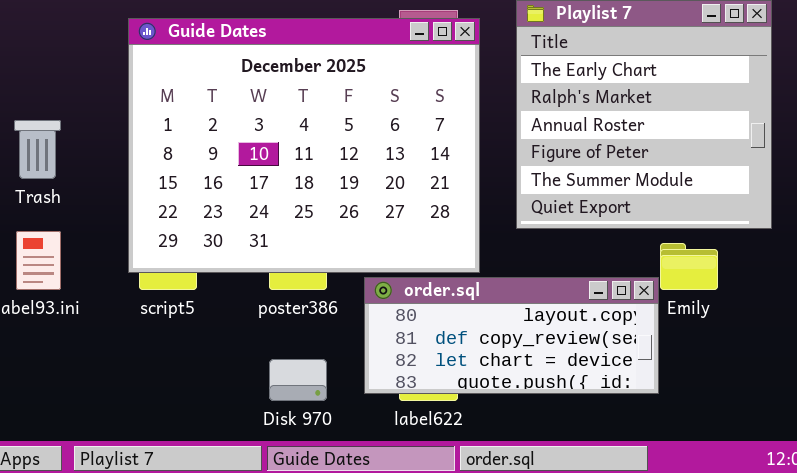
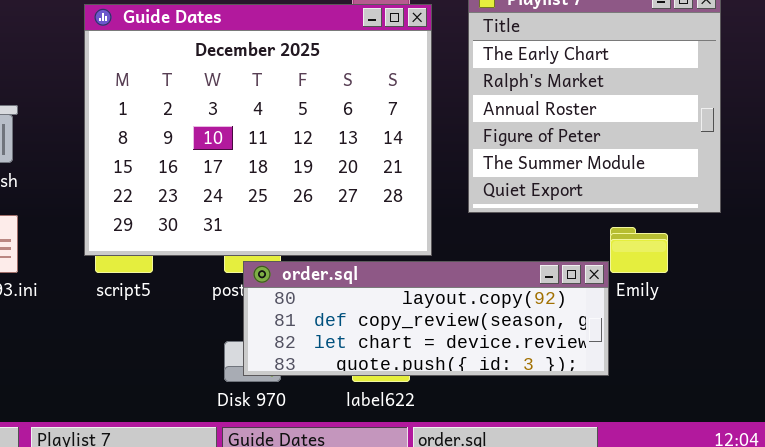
order.sql: [364,277,659,394] -> [243,261,609,376], resized

